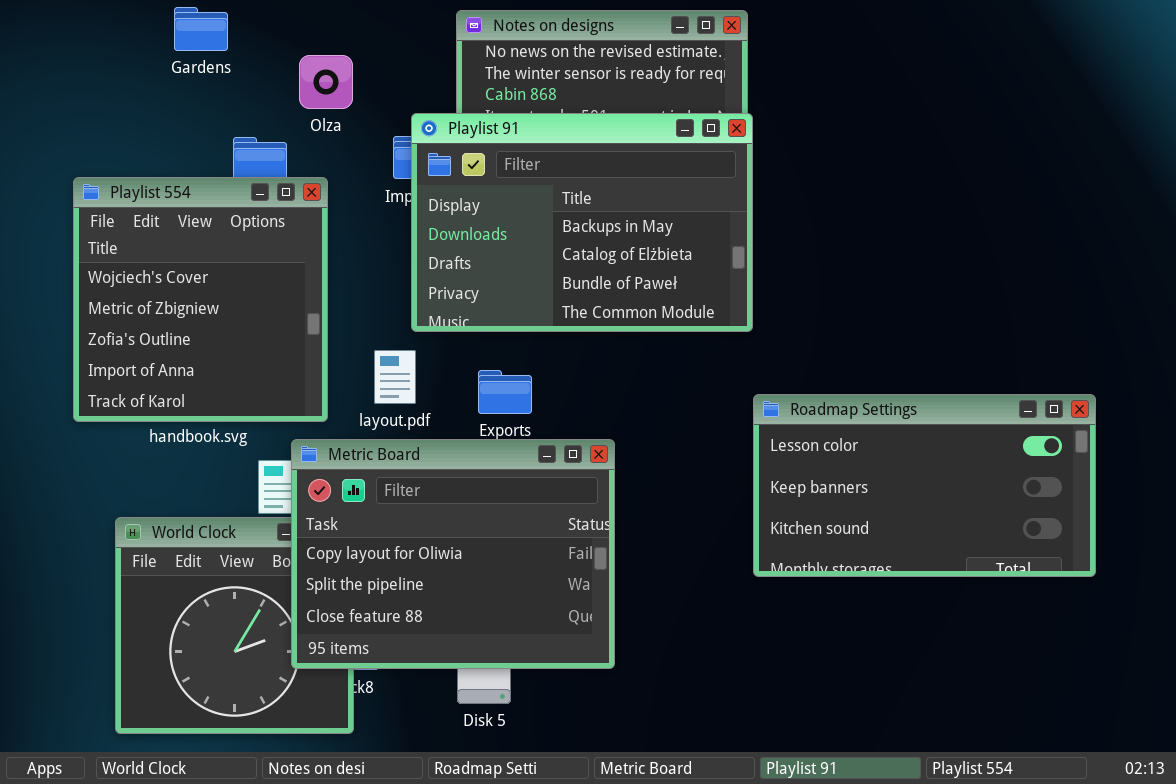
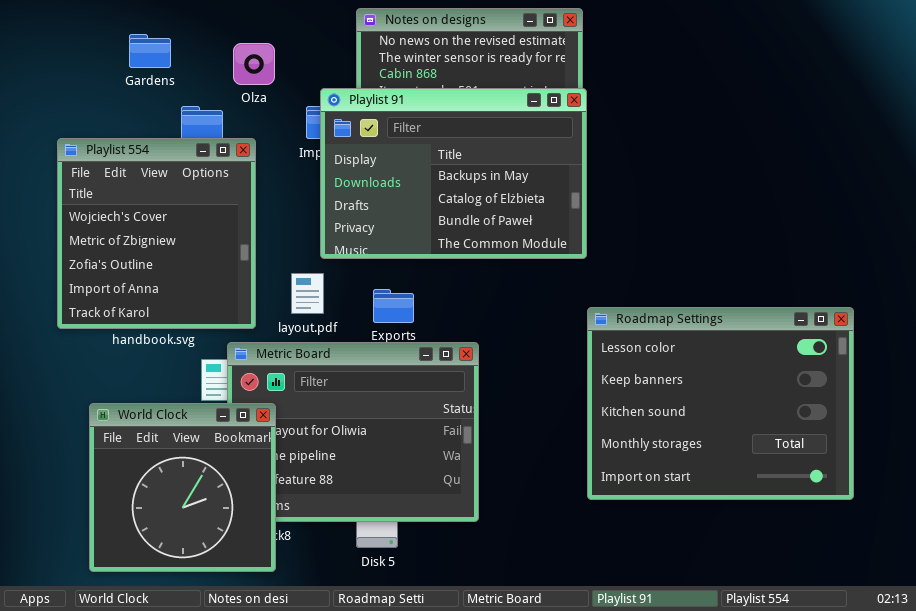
Gardens: [174,7,228,51] -> [129,34,171,68], moved
Roadmap Settings: [753,394,1096,577] -> [587,307,854,500], resized
World Clock: [115,517,354,734] -> [89,403,276,572], raised

